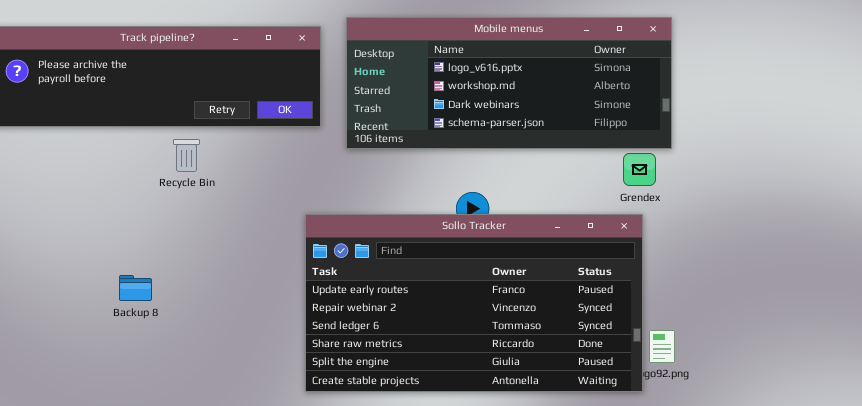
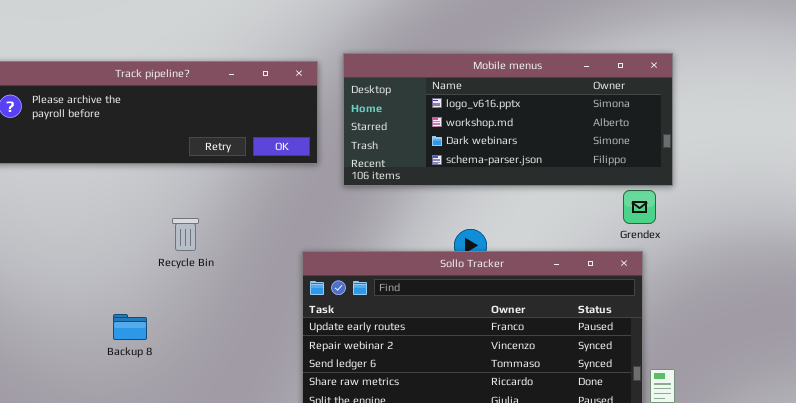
Recycle Bin: [173,139,200,172] -> [172,218,199,251], moved

